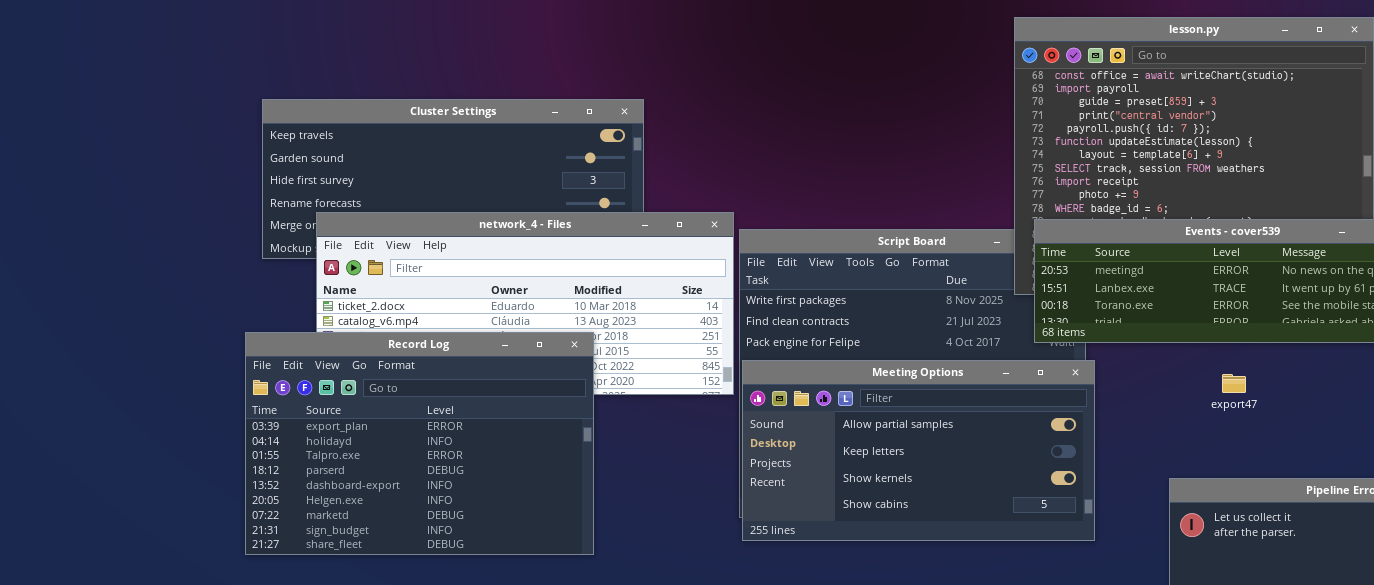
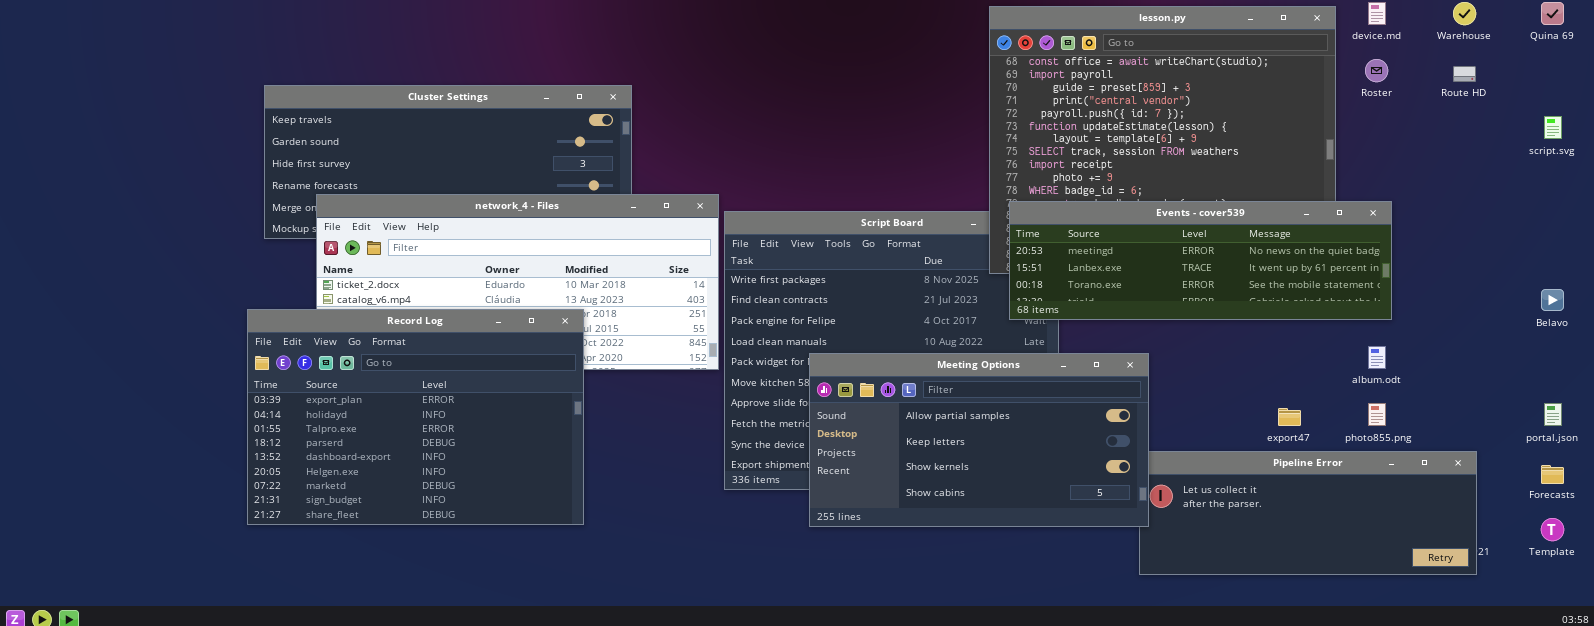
Meeting Options: [742,360,1095,541] -> [809,353,1149,527], moved
export47: [1222,374,1246,393] -> [1278,408,1301,426], moved

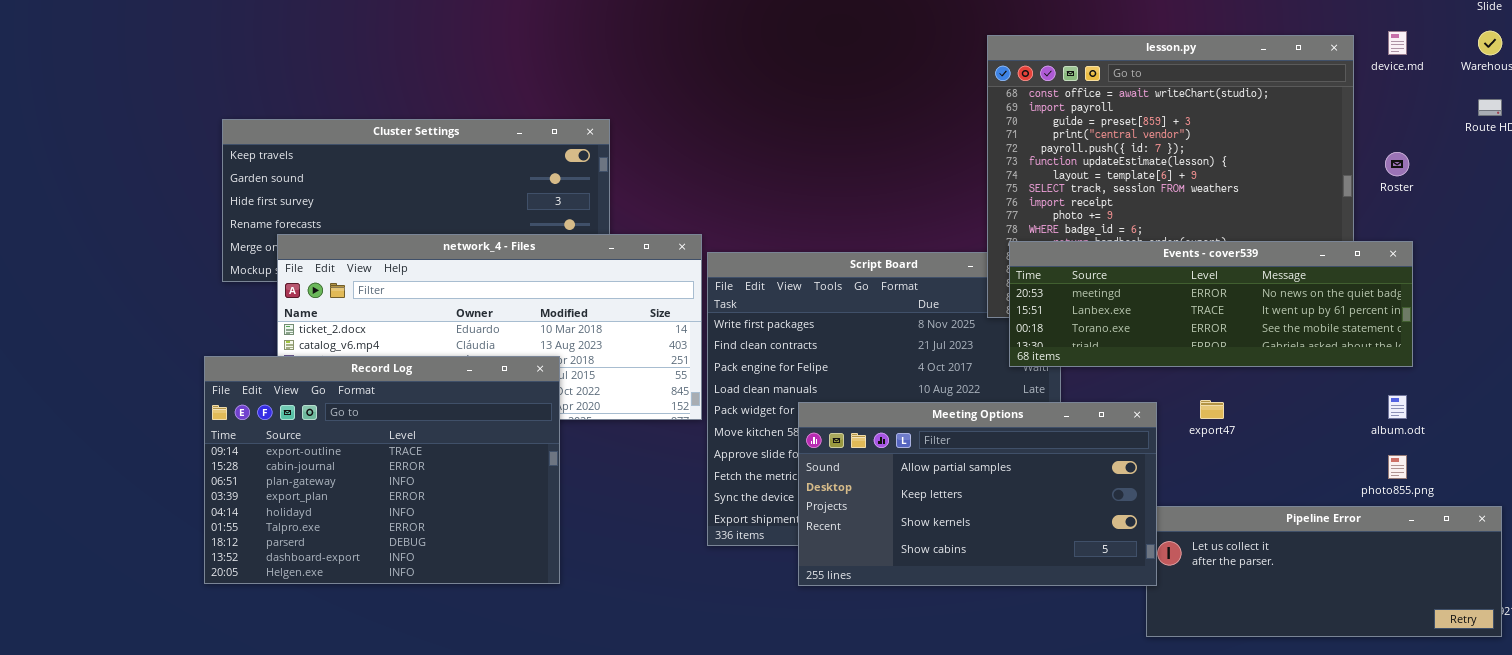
Roster: [1365,59,1388,82] -> [1385,152,1409,176], moved
Record Log: [247,309,584,525] -> [204,356,560,584], scrolled up 3 rows
export47: [1278,408,1301,426] -> [1200,400,1224,419], moved

